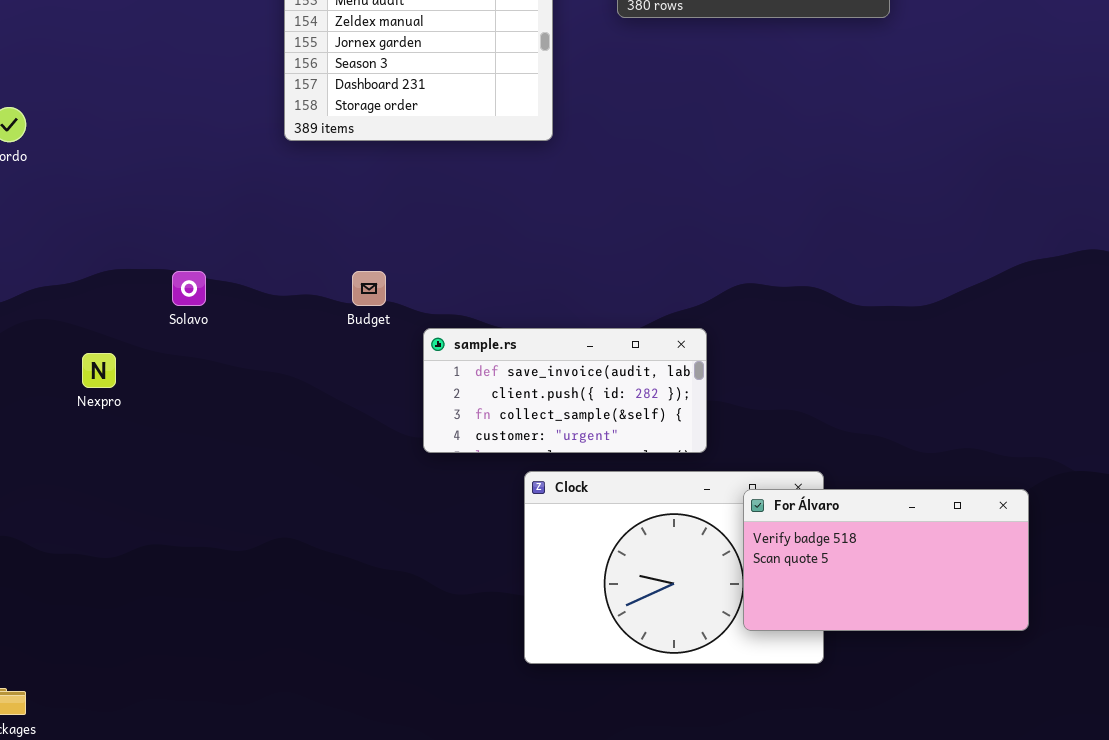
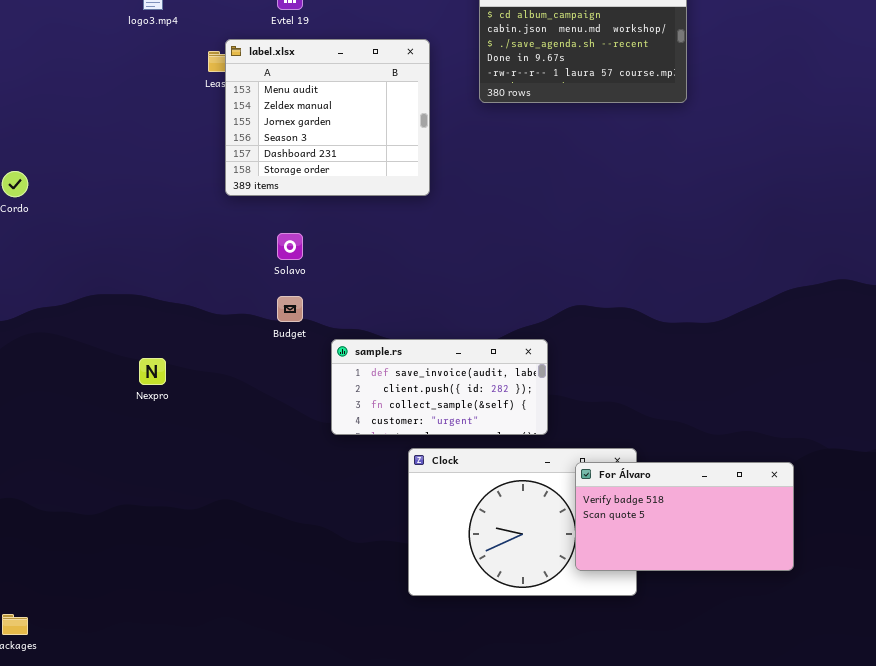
Solavo: [172,271,206,306] -> [277,233,303,260], moved
Nexpro: [82,353,116,388] -> [139,358,166,385], moved

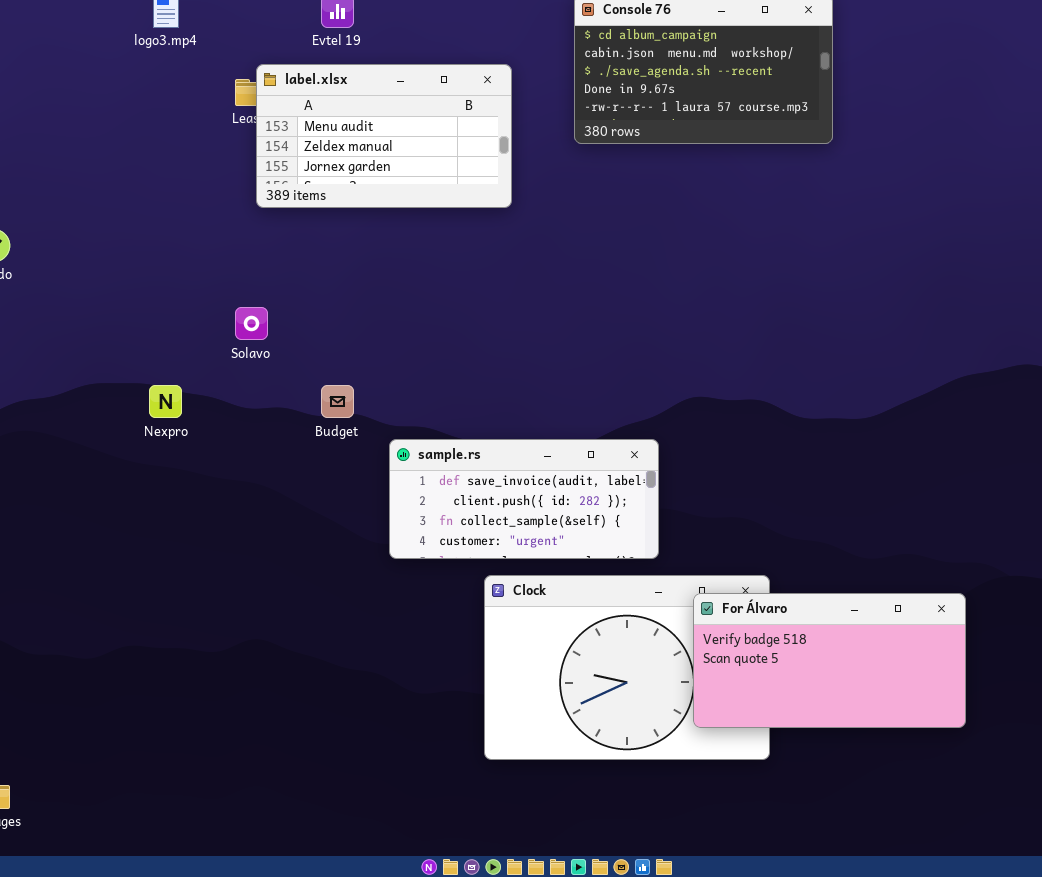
label.xlsx: [225,39,430,196] -> [256,64,512,208], resized
Solavo: [277,233,303,260] -> [235,307,268,340], moved
Nexpro: [139,358,166,385] -> [149,385,182,418], moved

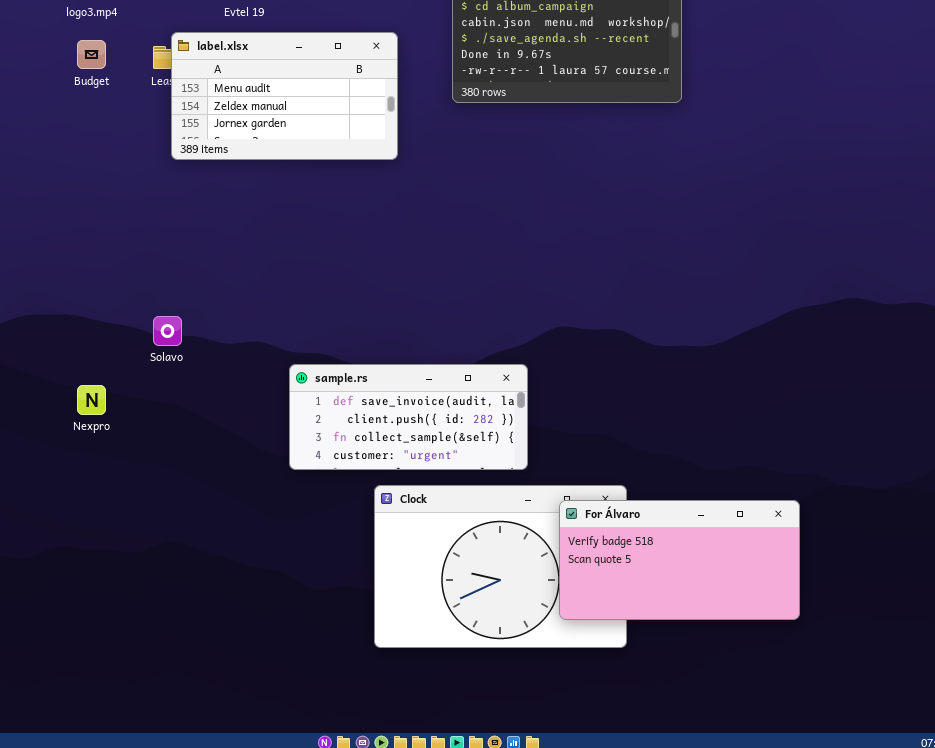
Solavo: [235,307,268,340] -> [153,316,182,346], moved
Nexpro: [149,385,182,418] -> [77,385,106,415], moved
Budget: [321,385,354,418] -> [77,40,106,69], moved

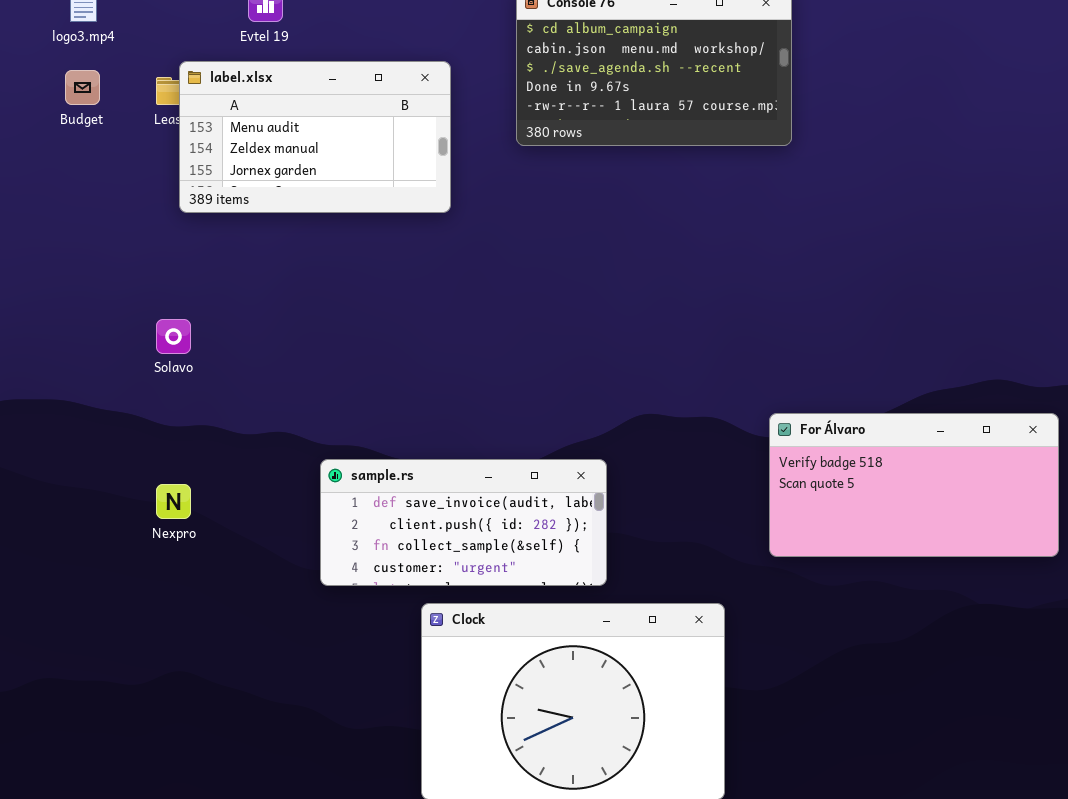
Solavo: [153,316,182,346] -> [156,319,191,354], moved
Nexpro: [77,385,106,415] -> [156,484,191,519], moved
For Álvaro: [559,500,800,620] -> [769,413,1059,557], moved

